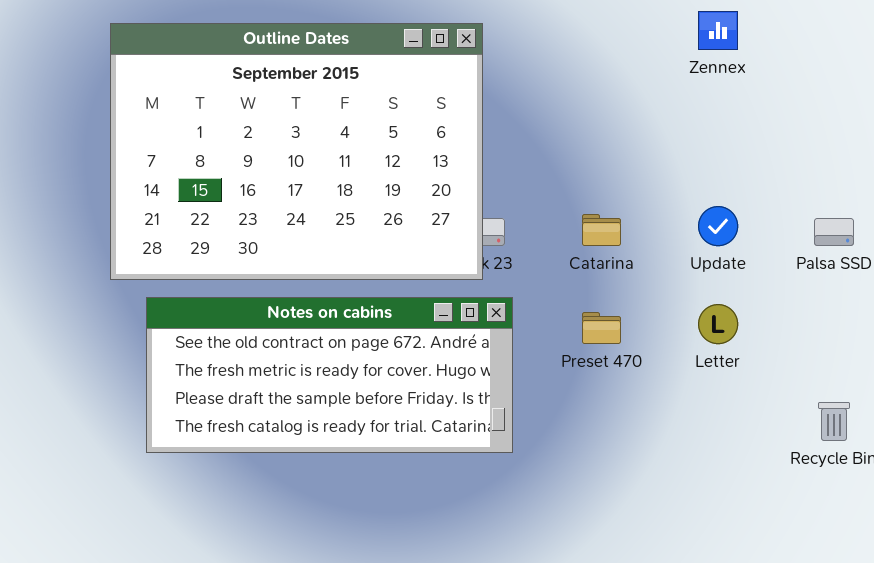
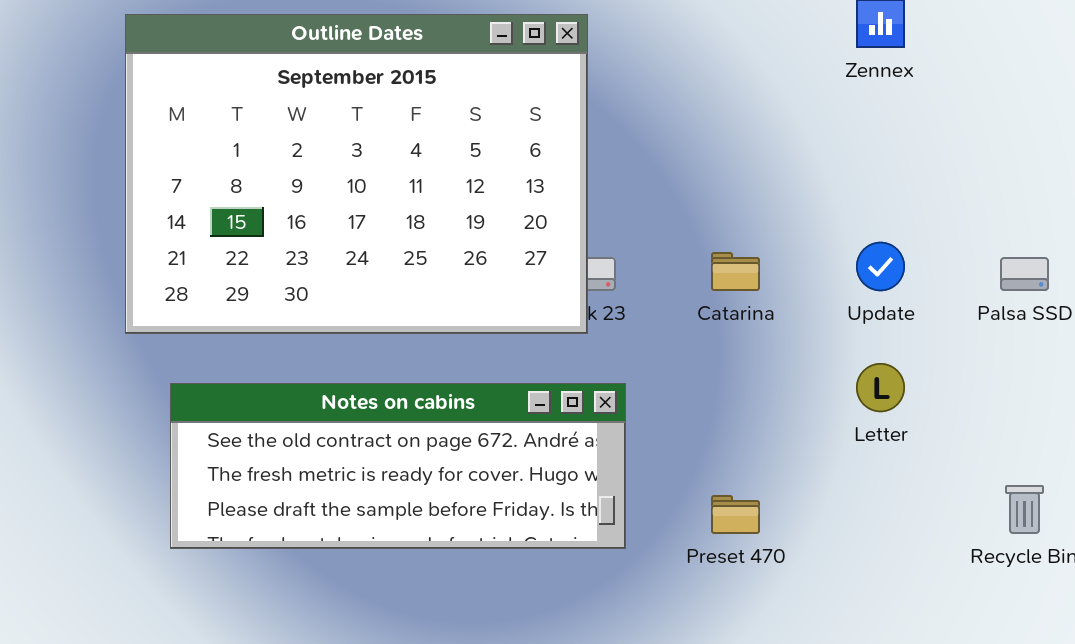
Notes on cabins: [146,297,513,453] -> [170,383,626,549], resized
Preset 470: [582,312,621,344] -> [711,495,760,534], moved

